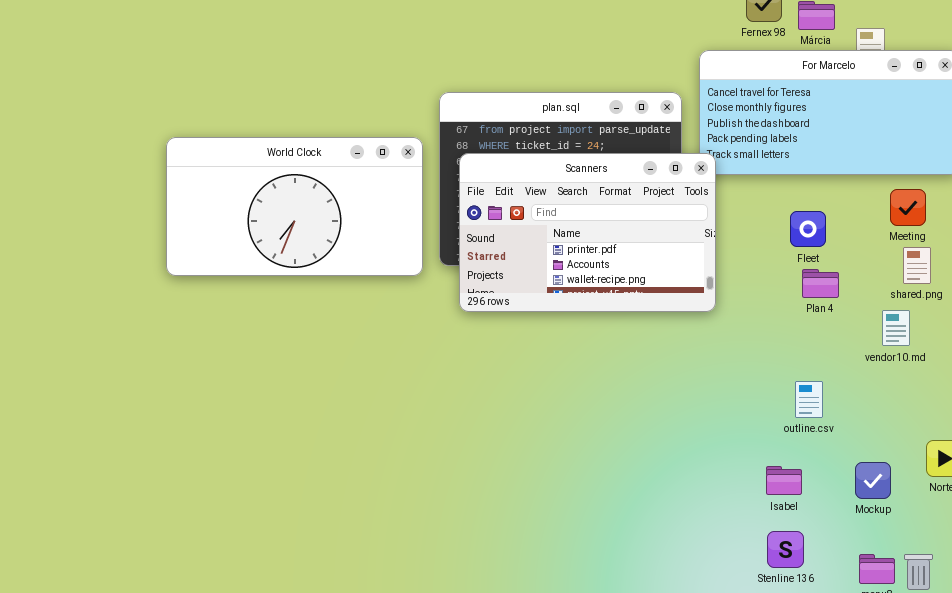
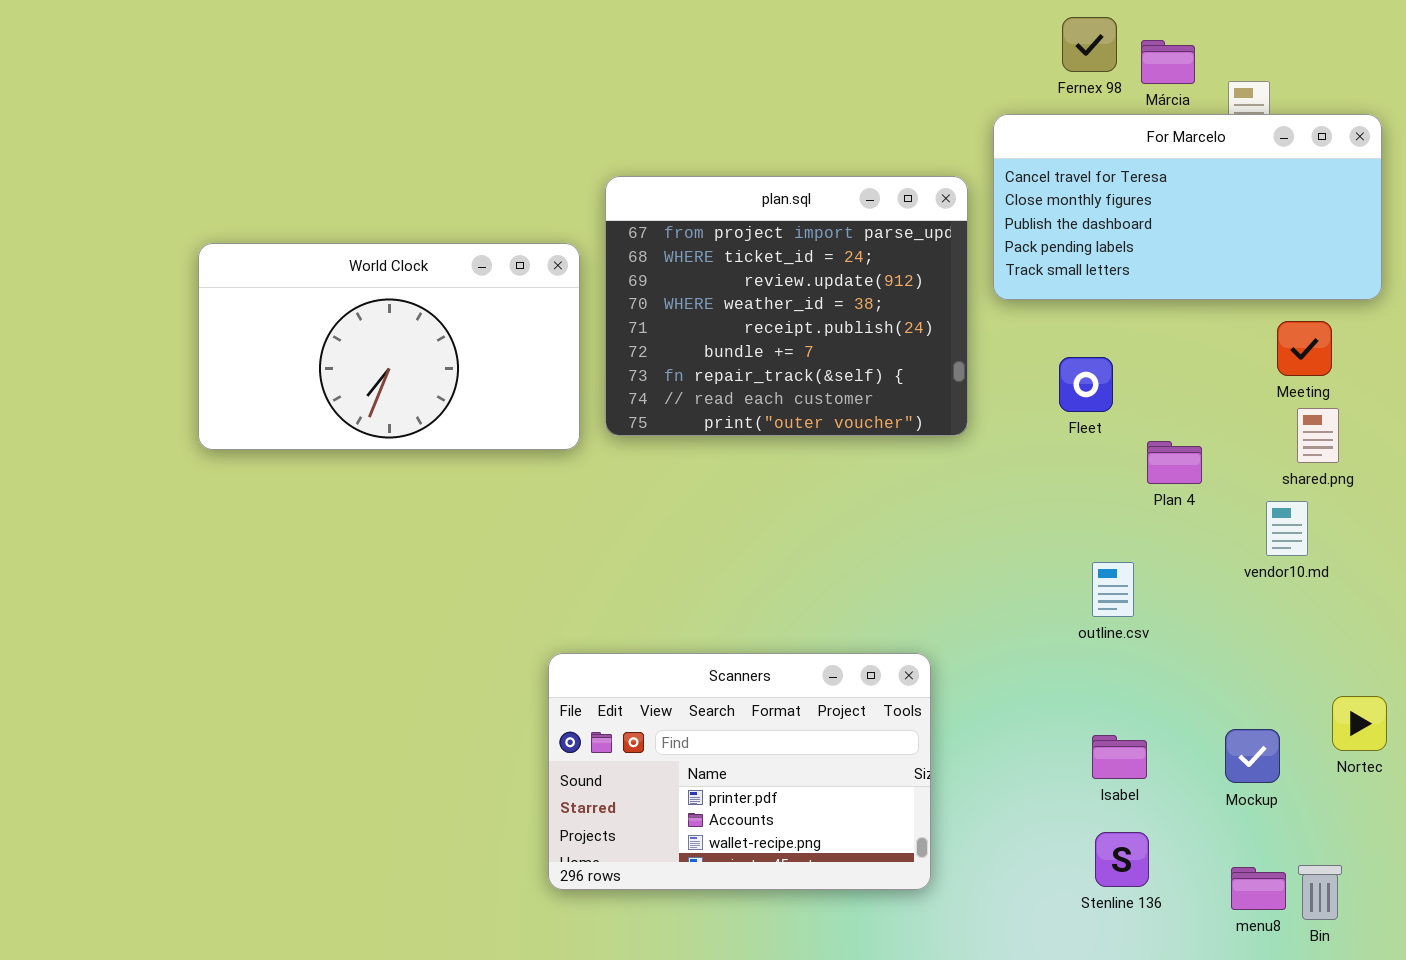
Scanners: [459,153,716,312] -> [548,653,931,890], moved
Fleet: [790,211,826,247] -> [1059,357,1113,412], moved
outline.csv: [795,381,823,418] -> [1092,562,1134,617], moved

